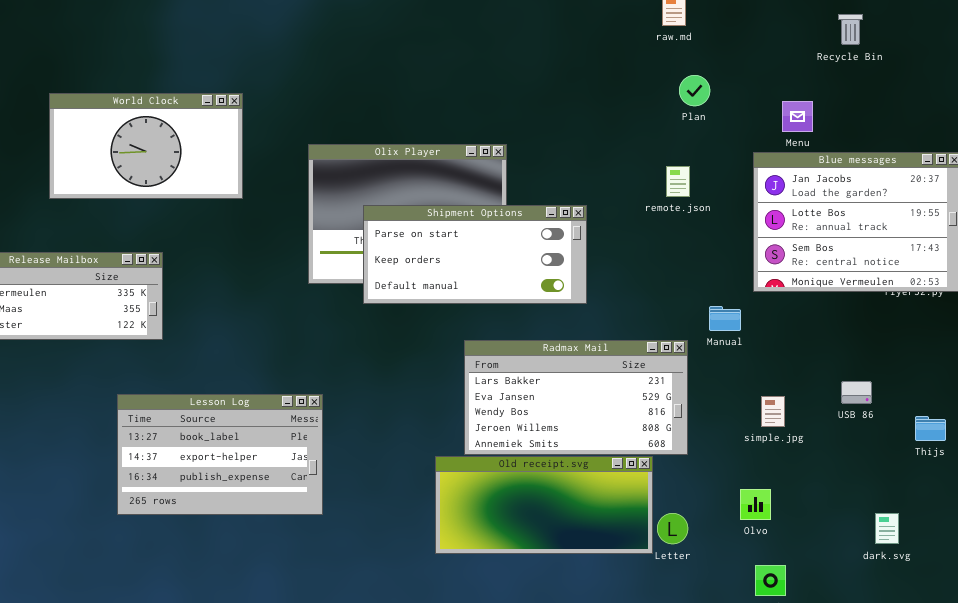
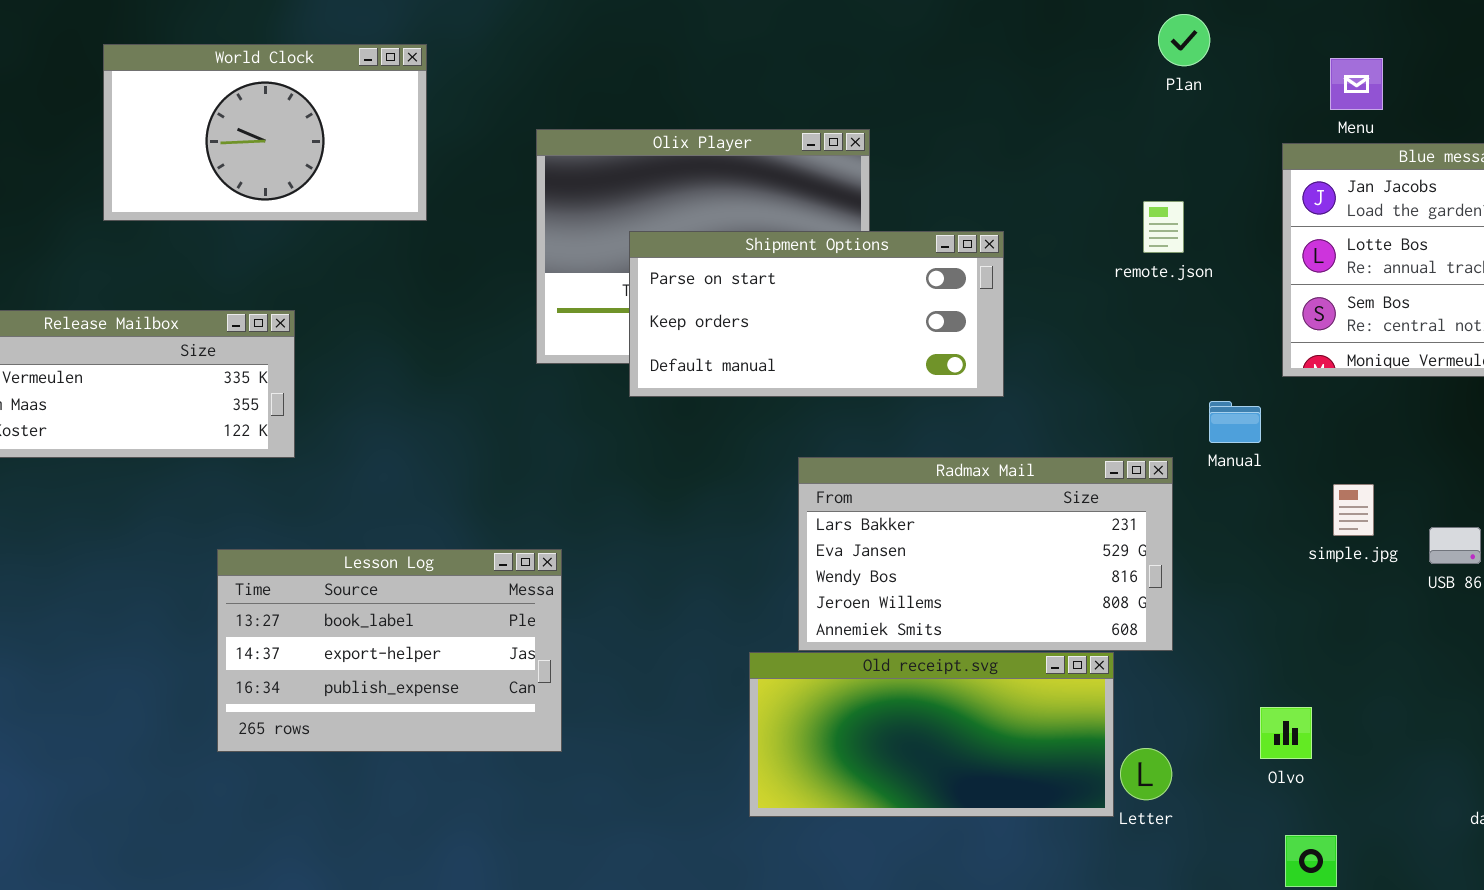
remote.json: [666,166,690,197] -> [1143,201,1184,253], moved
simple.jpg: [761,396,785,427] -> [1333,484,1374,536], moved

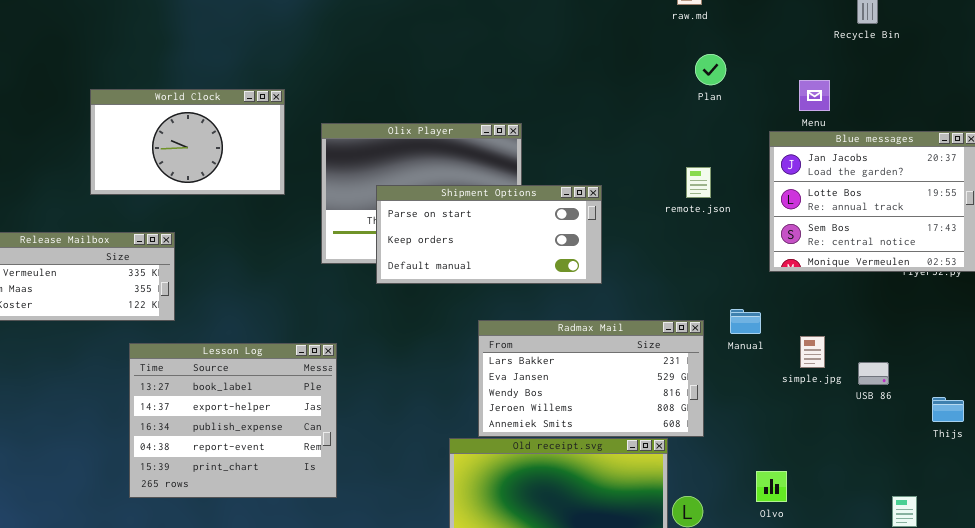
World Clock: [103,44,427,221] -> [90,89,285,195], moved
Manual: [1209,401,1261,443] -> [730,309,761,334], moved
Lesson Log: [217,549,562,752] -> [129,343,337,498], resized

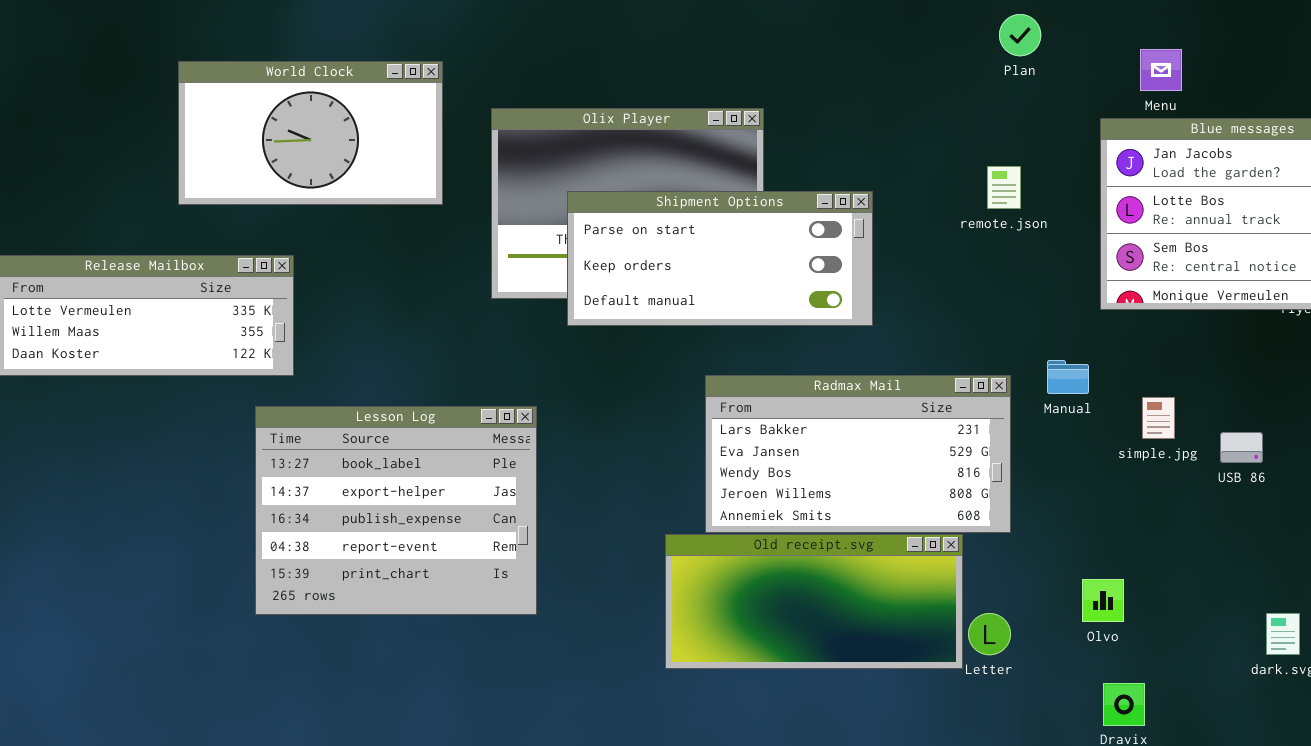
Lesson Log: [129,343,337,498] -> [255,406,537,615], moved

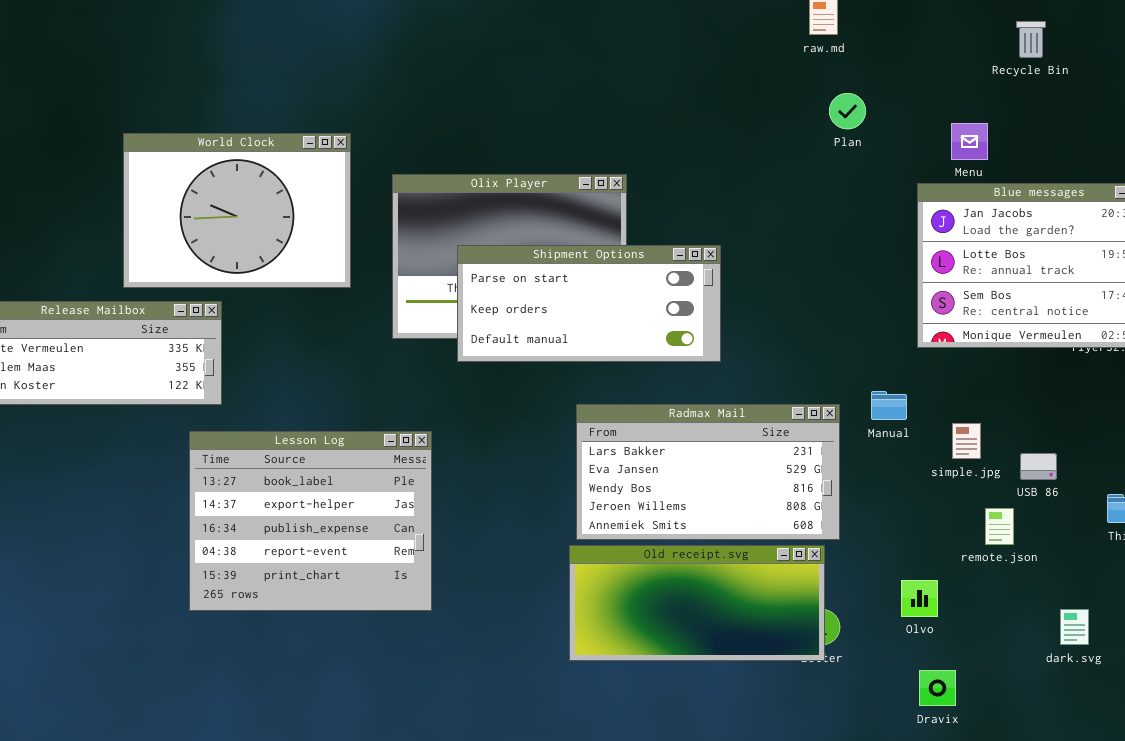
World Clock: [178,61,443,205] -> [123,133,351,288], resized
remote.json: [987,166,1021,209] -> [985,508,1014,545], moved
Old receipt.svg: [665,534,963,669] -> [569,545,825,661], moved

